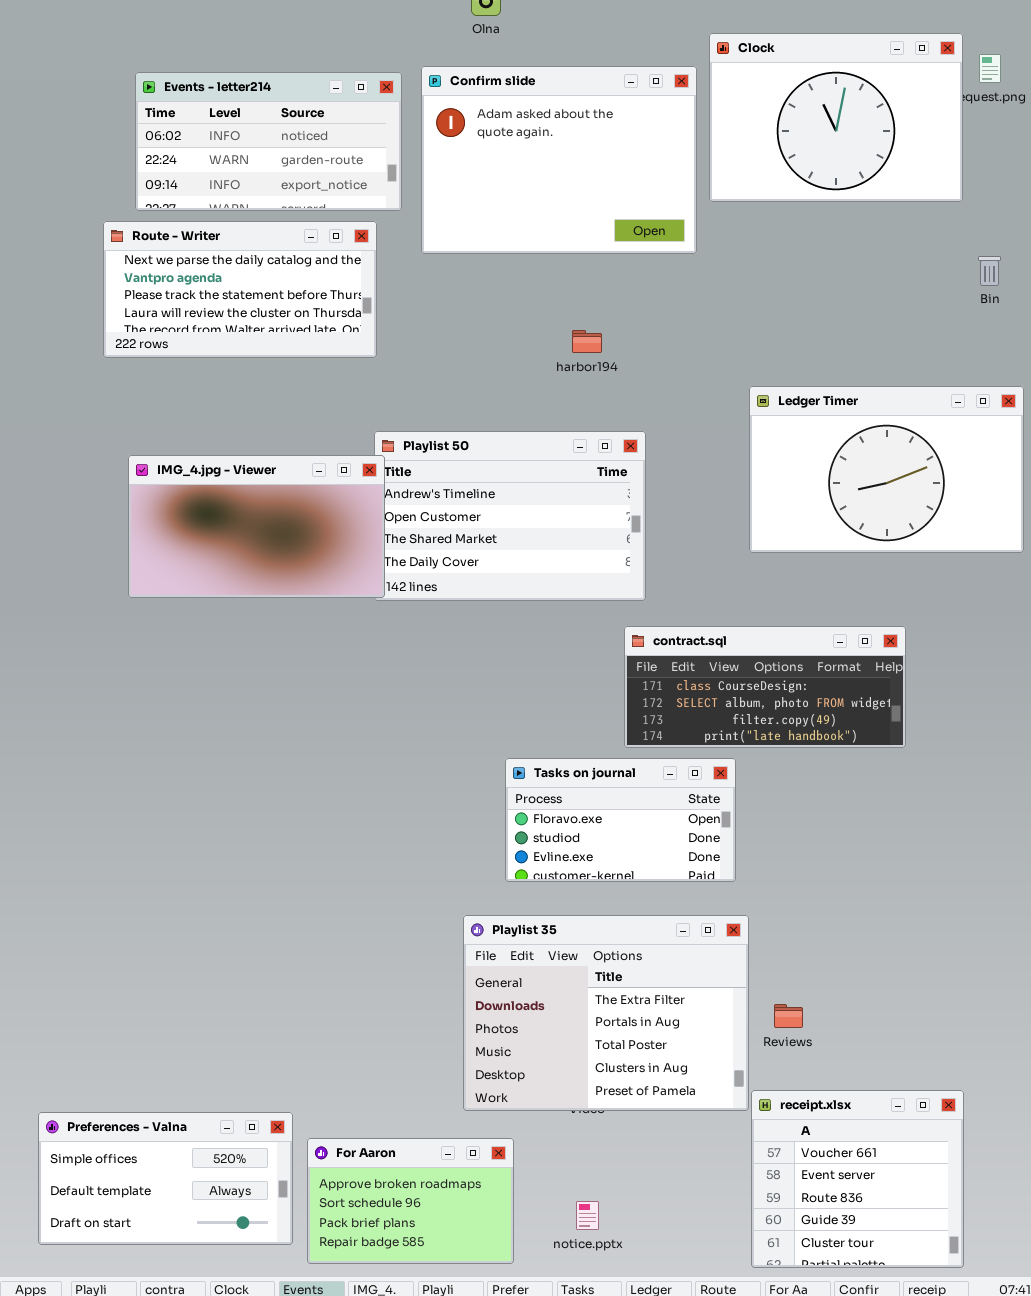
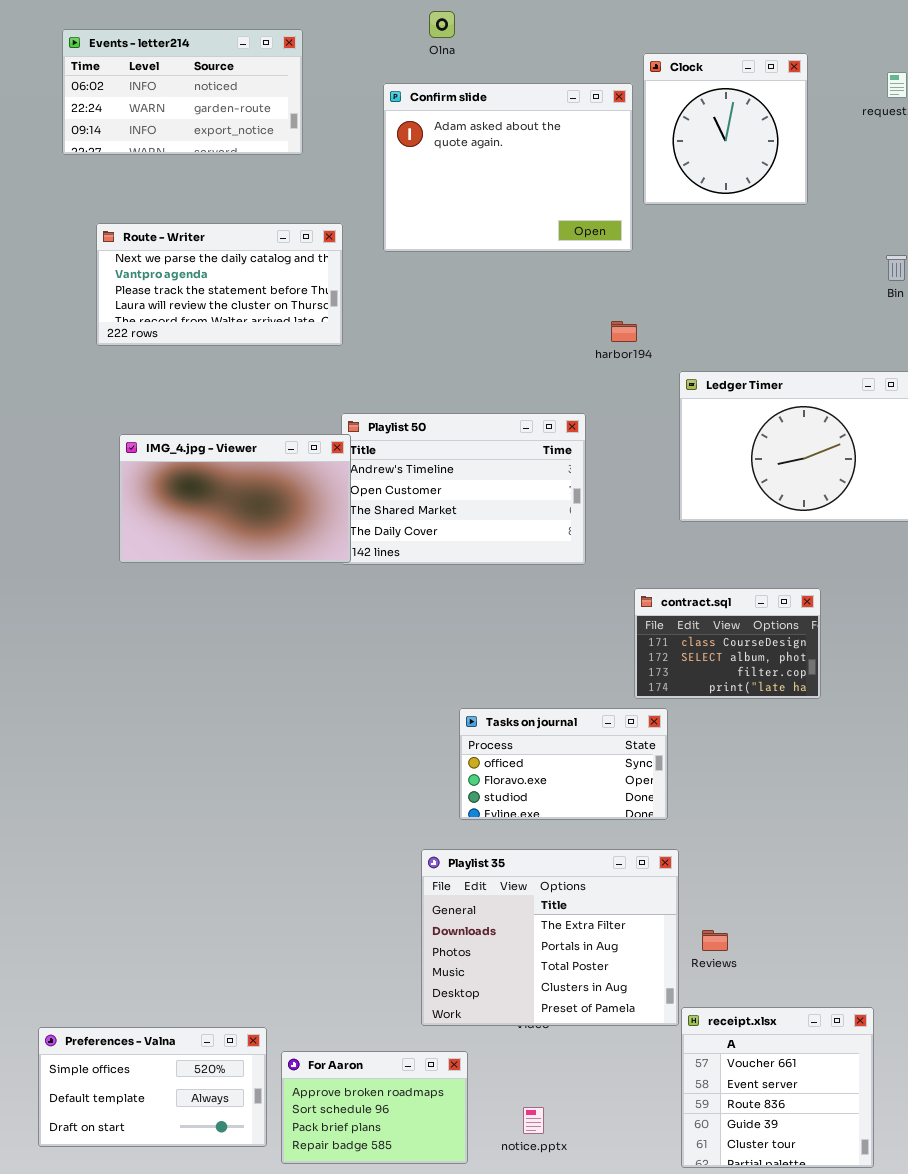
Clock: [709,33,963,202] -> [643,53,808,205], resized
Events - letter214: [135,72,402,211] -> [62,29,303,155], moved
harbor194: [572,330,602,353] -> [611,321,637,342], moved
contract.sql: [624,626,906,748] -> [634,588,821,699], resized
Tasks on journal: [505,758,736,882] -> [459,708,668,820], scrolled up 1 row

